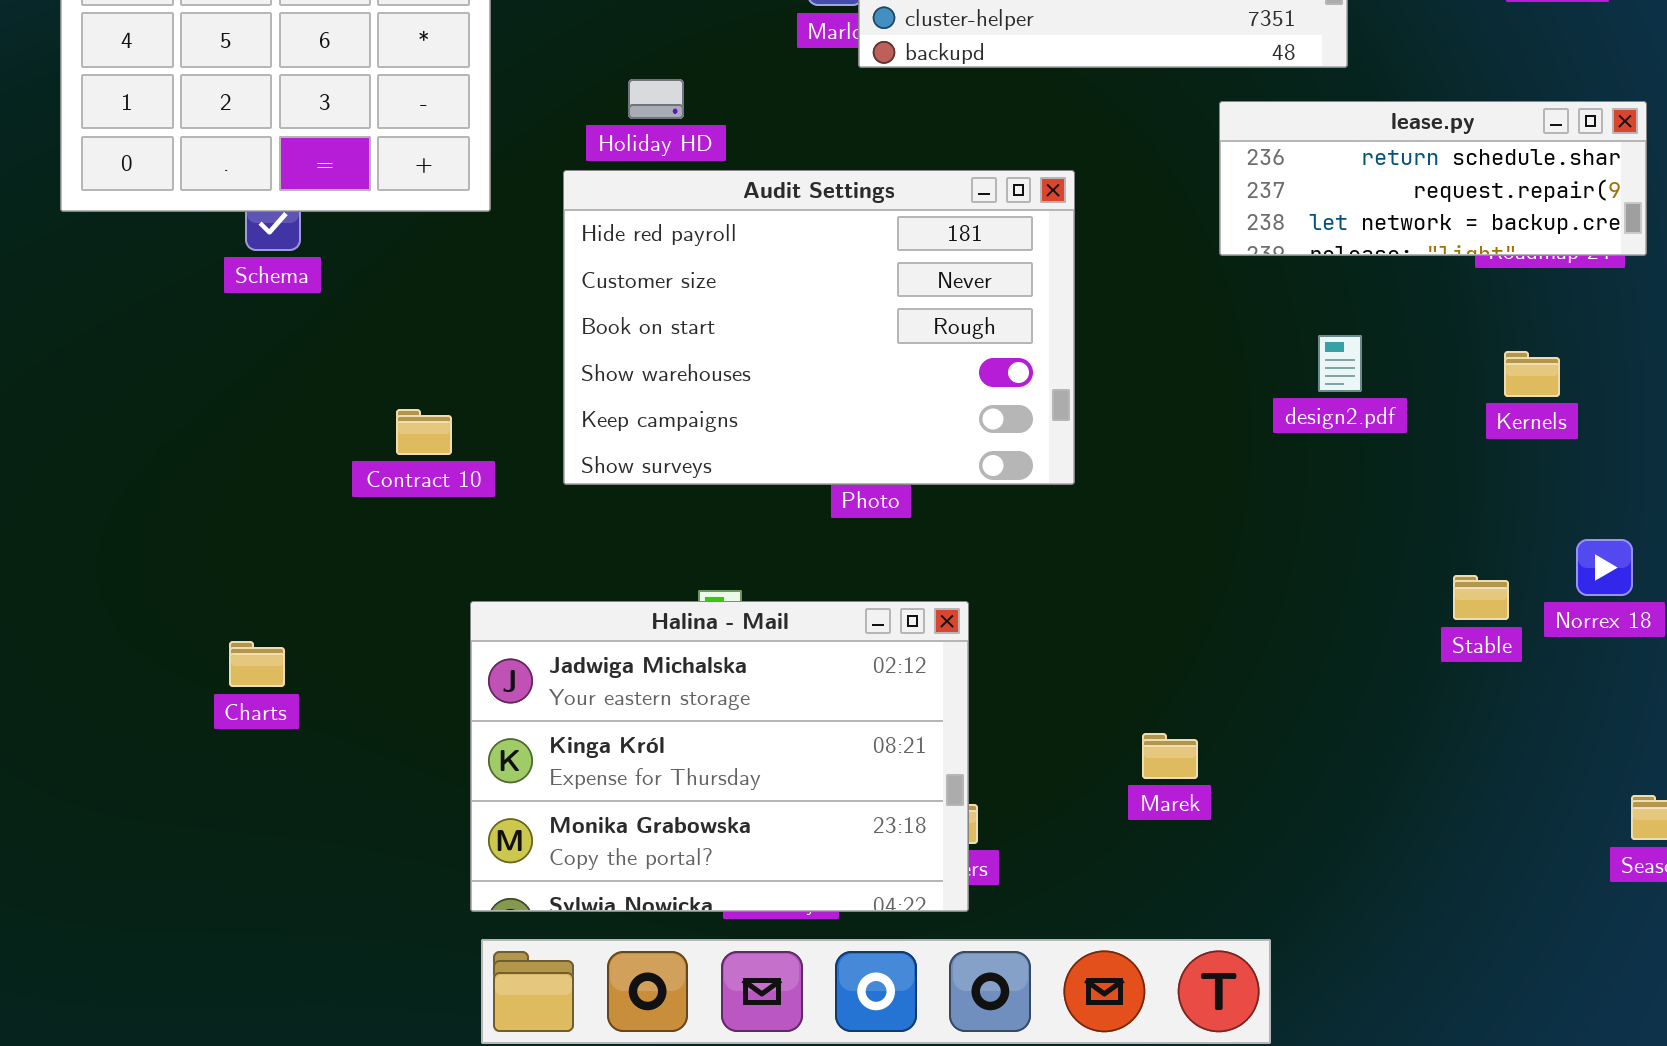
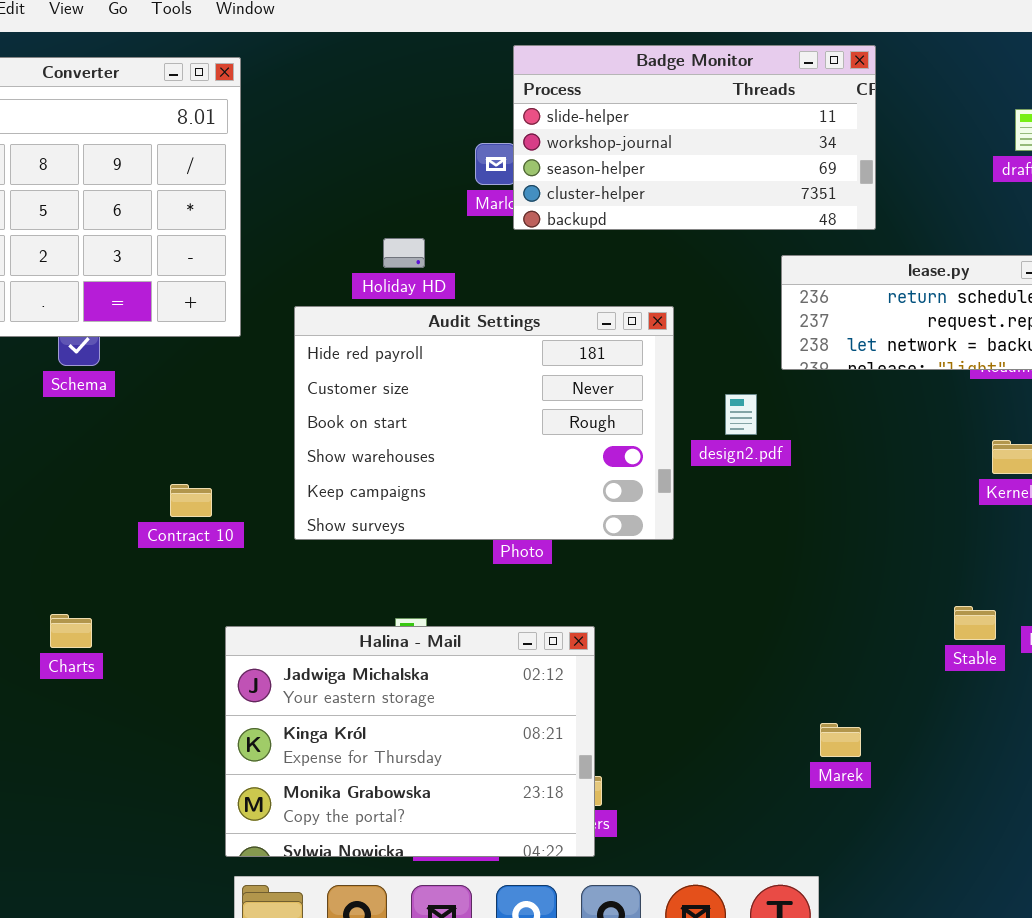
Holiday HD: [628,79,684,119] -> [383,238,425,268], moved
design2.pdf: [1318,335,1362,392] -> [725,394,757,435], moved
Charts: [229,641,285,687] -> [50,614,92,648], moved
Marek: [1142,733,1198,779] -> [820,723,861,757], moved

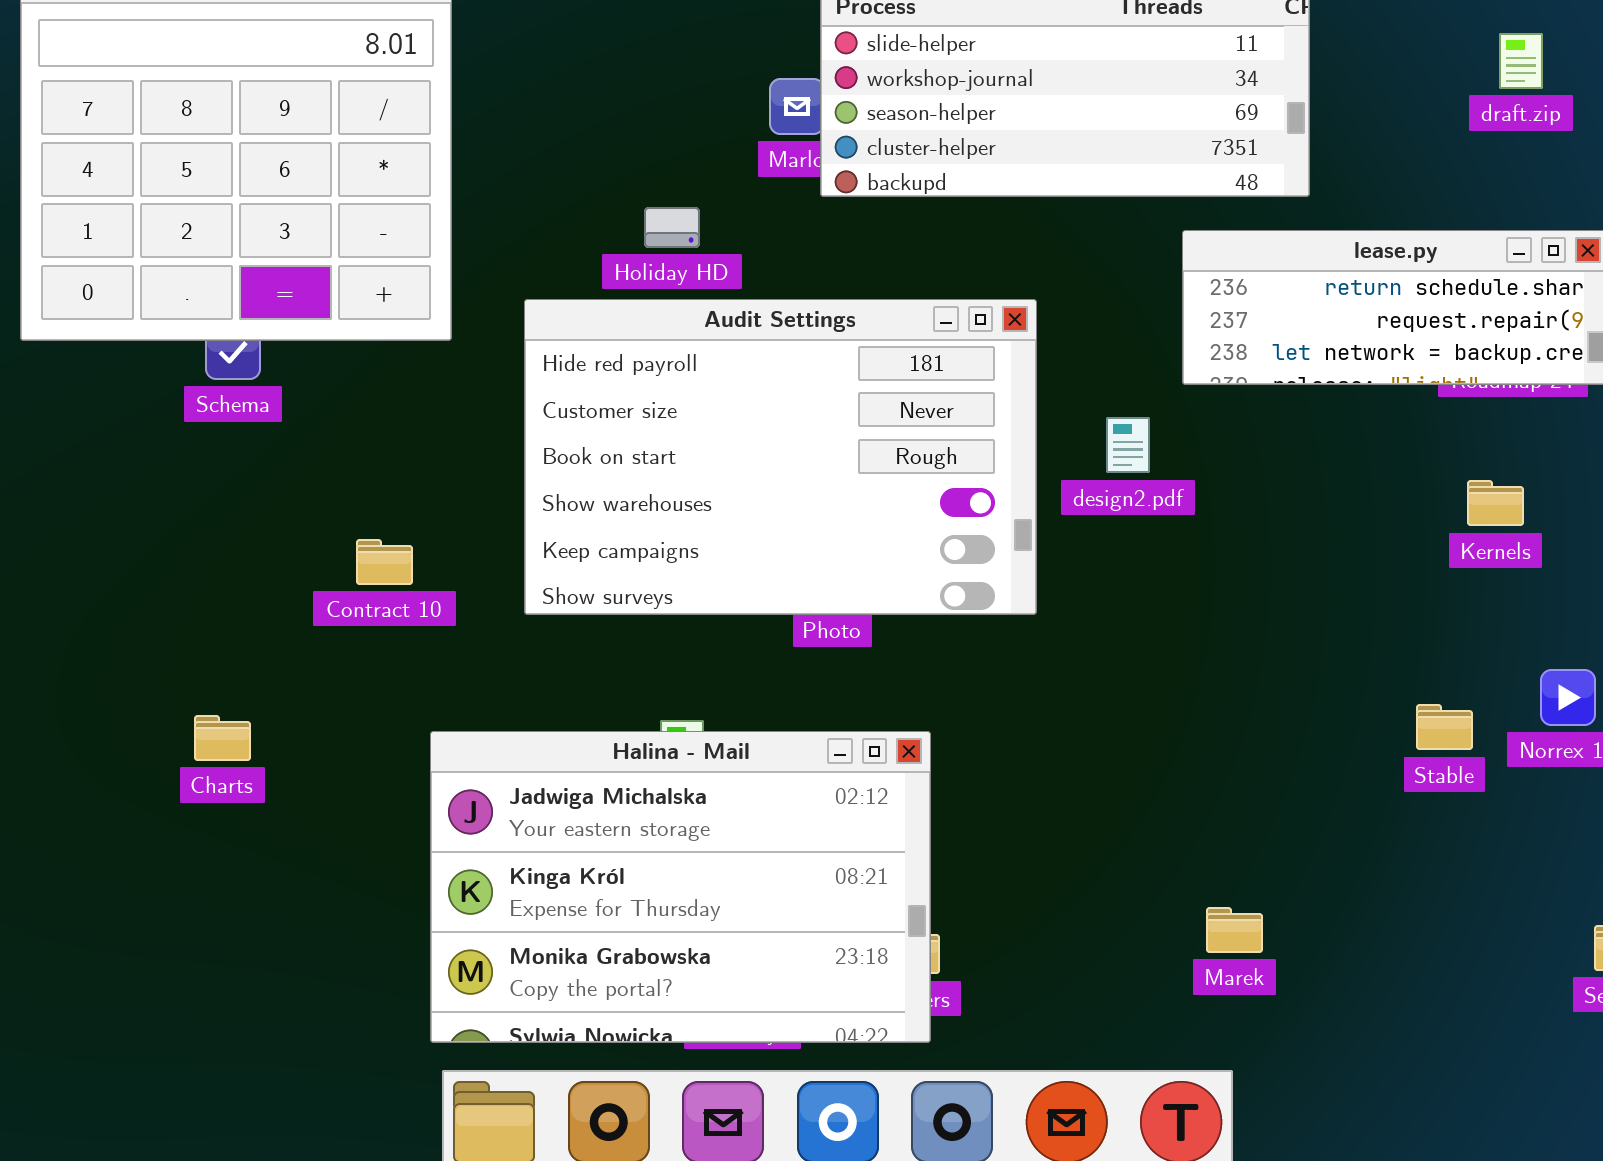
Marek: [820,723,861,757] -> [1206,907,1263,953], moved

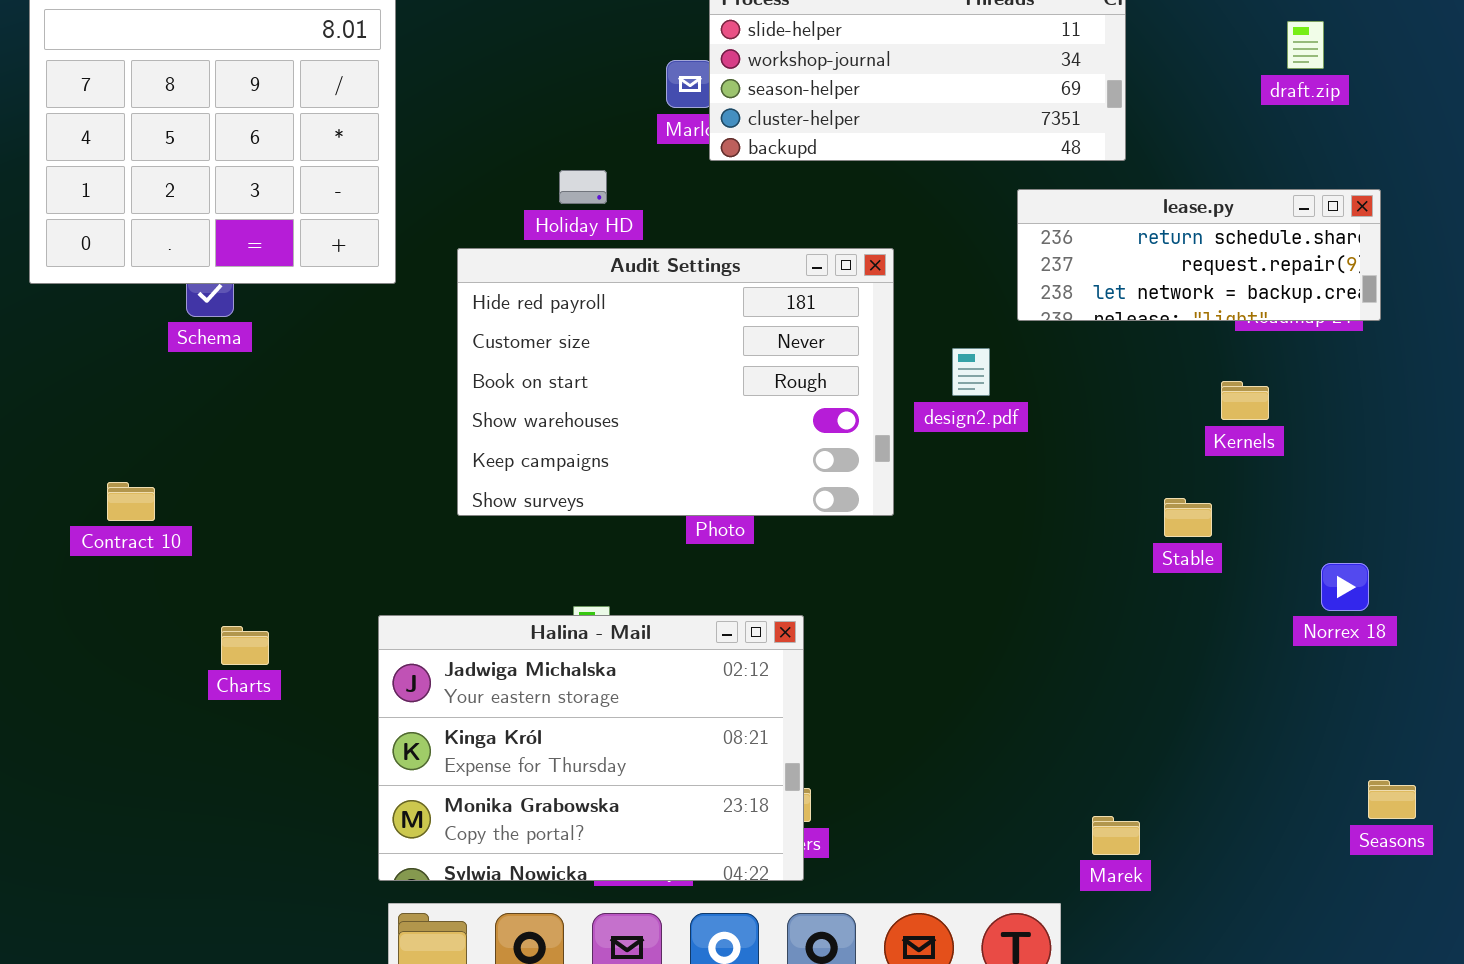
Kernels: [1467,480,1524,526] -> [1221,381,1269,420], moved
Contract 10: [356,539,413,585] -> [107,482,155,521], moved
Stable: [1416,704,1473,750] -> [1164,498,1212,537], moved
Charts: [194,715,251,761] -> [221,626,269,665], moved
Marek: [1206,907,1263,953] -> [1092,816,1140,855], moved

